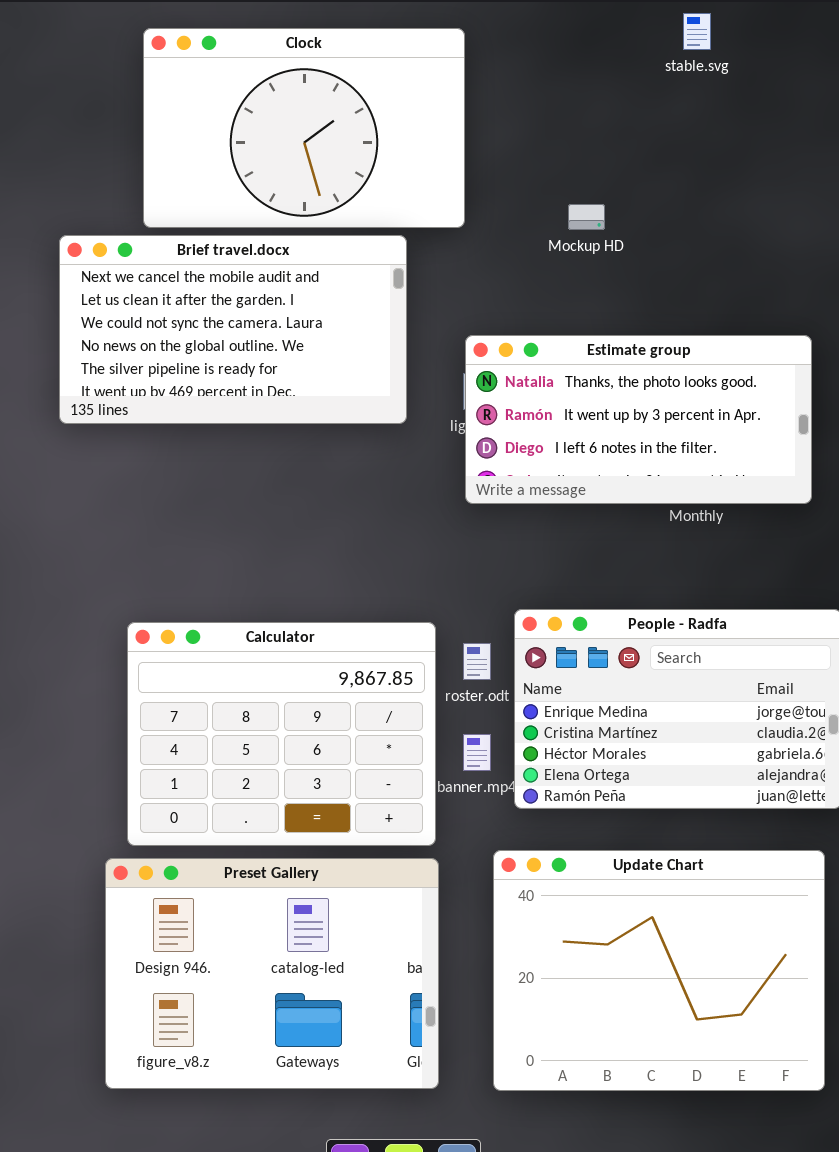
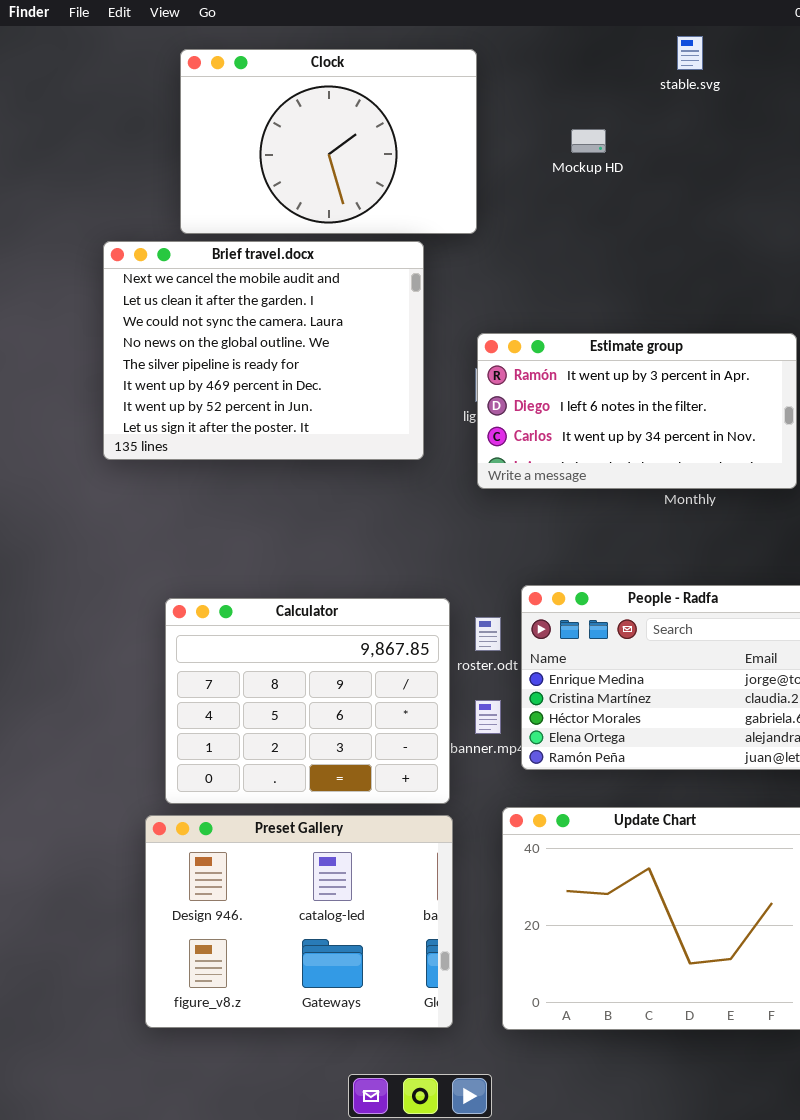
Mockup HD: [568,204,605,230] -> [571,129,606,153], moved
Brief travel.docx: [59,235,407,424] -> [103,241,424,460], resized
Estimate group: [465,335,812,504] -> [477,333,797,489], scrolled down 1 row

